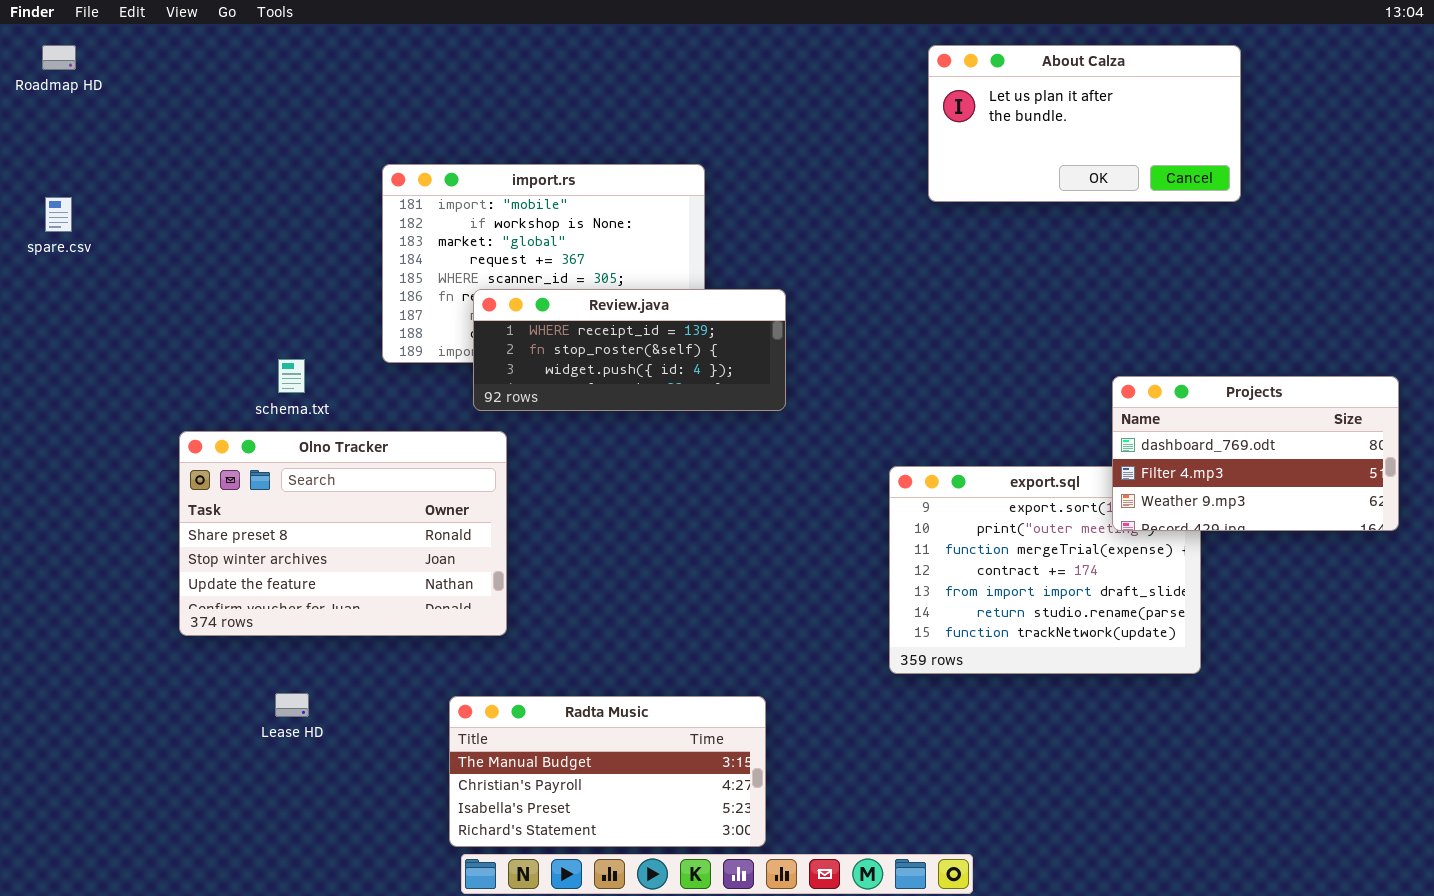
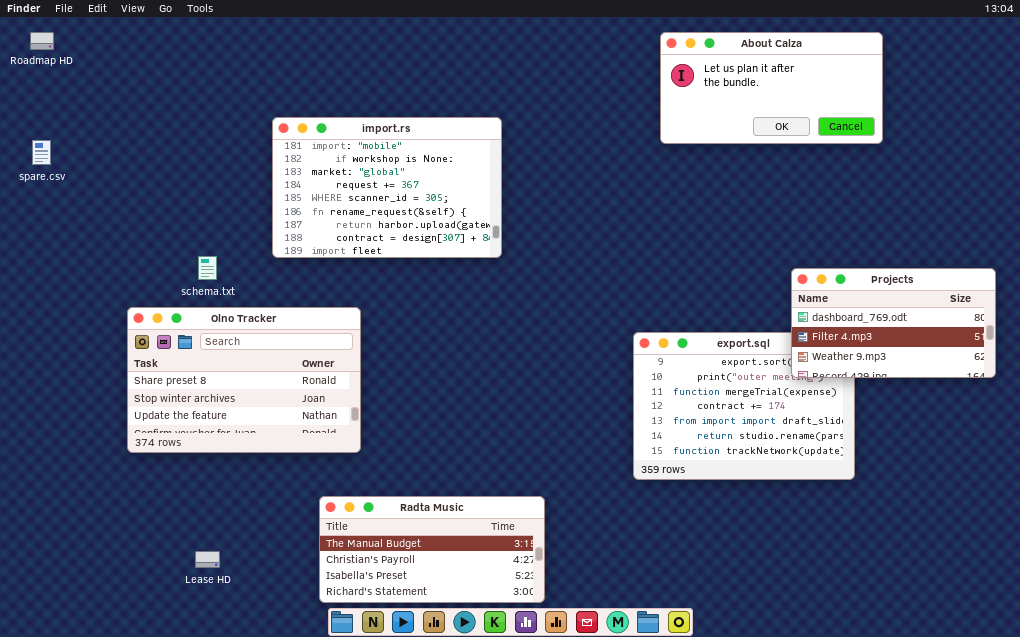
Review.java: [473,289,786,411] -> none, closed
Lease HD: [275,693,309,717] -> [195,551,220,568], moved

